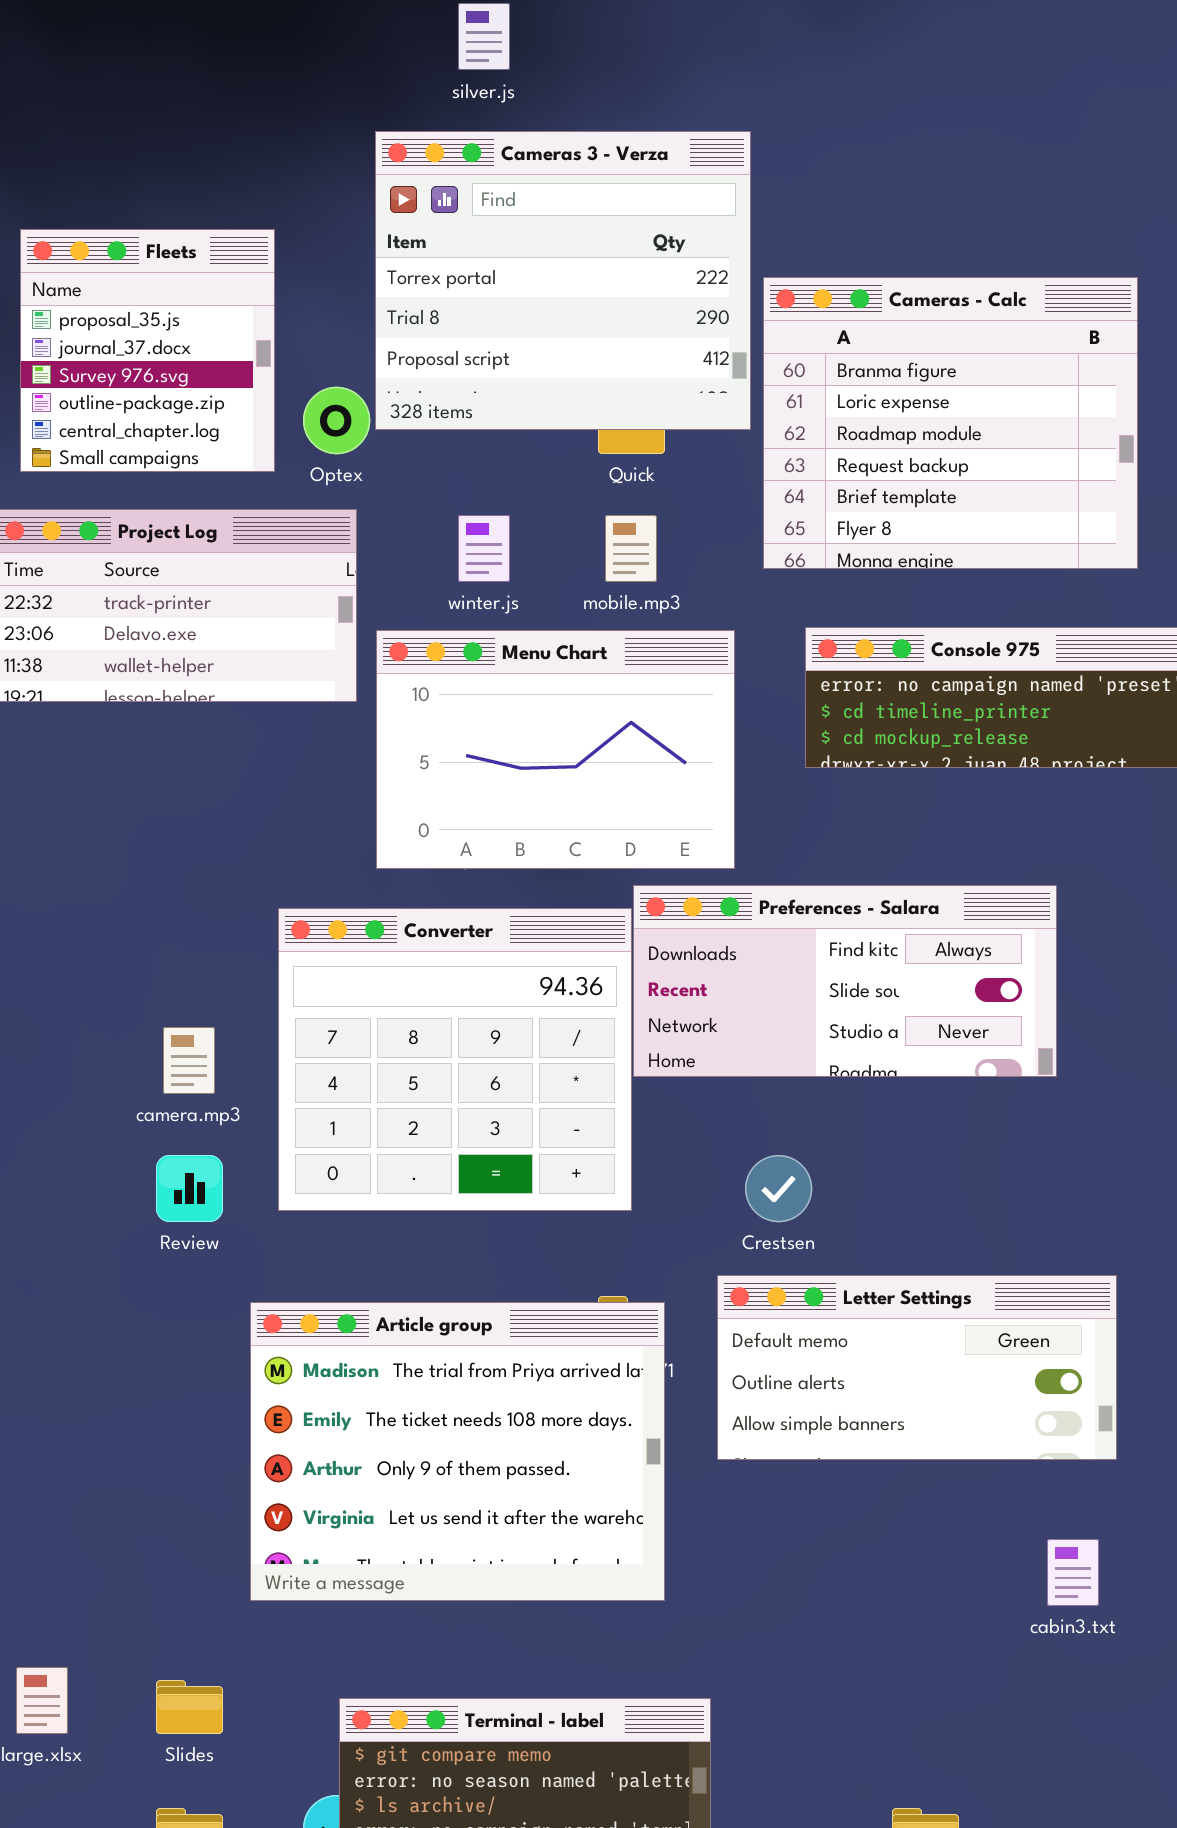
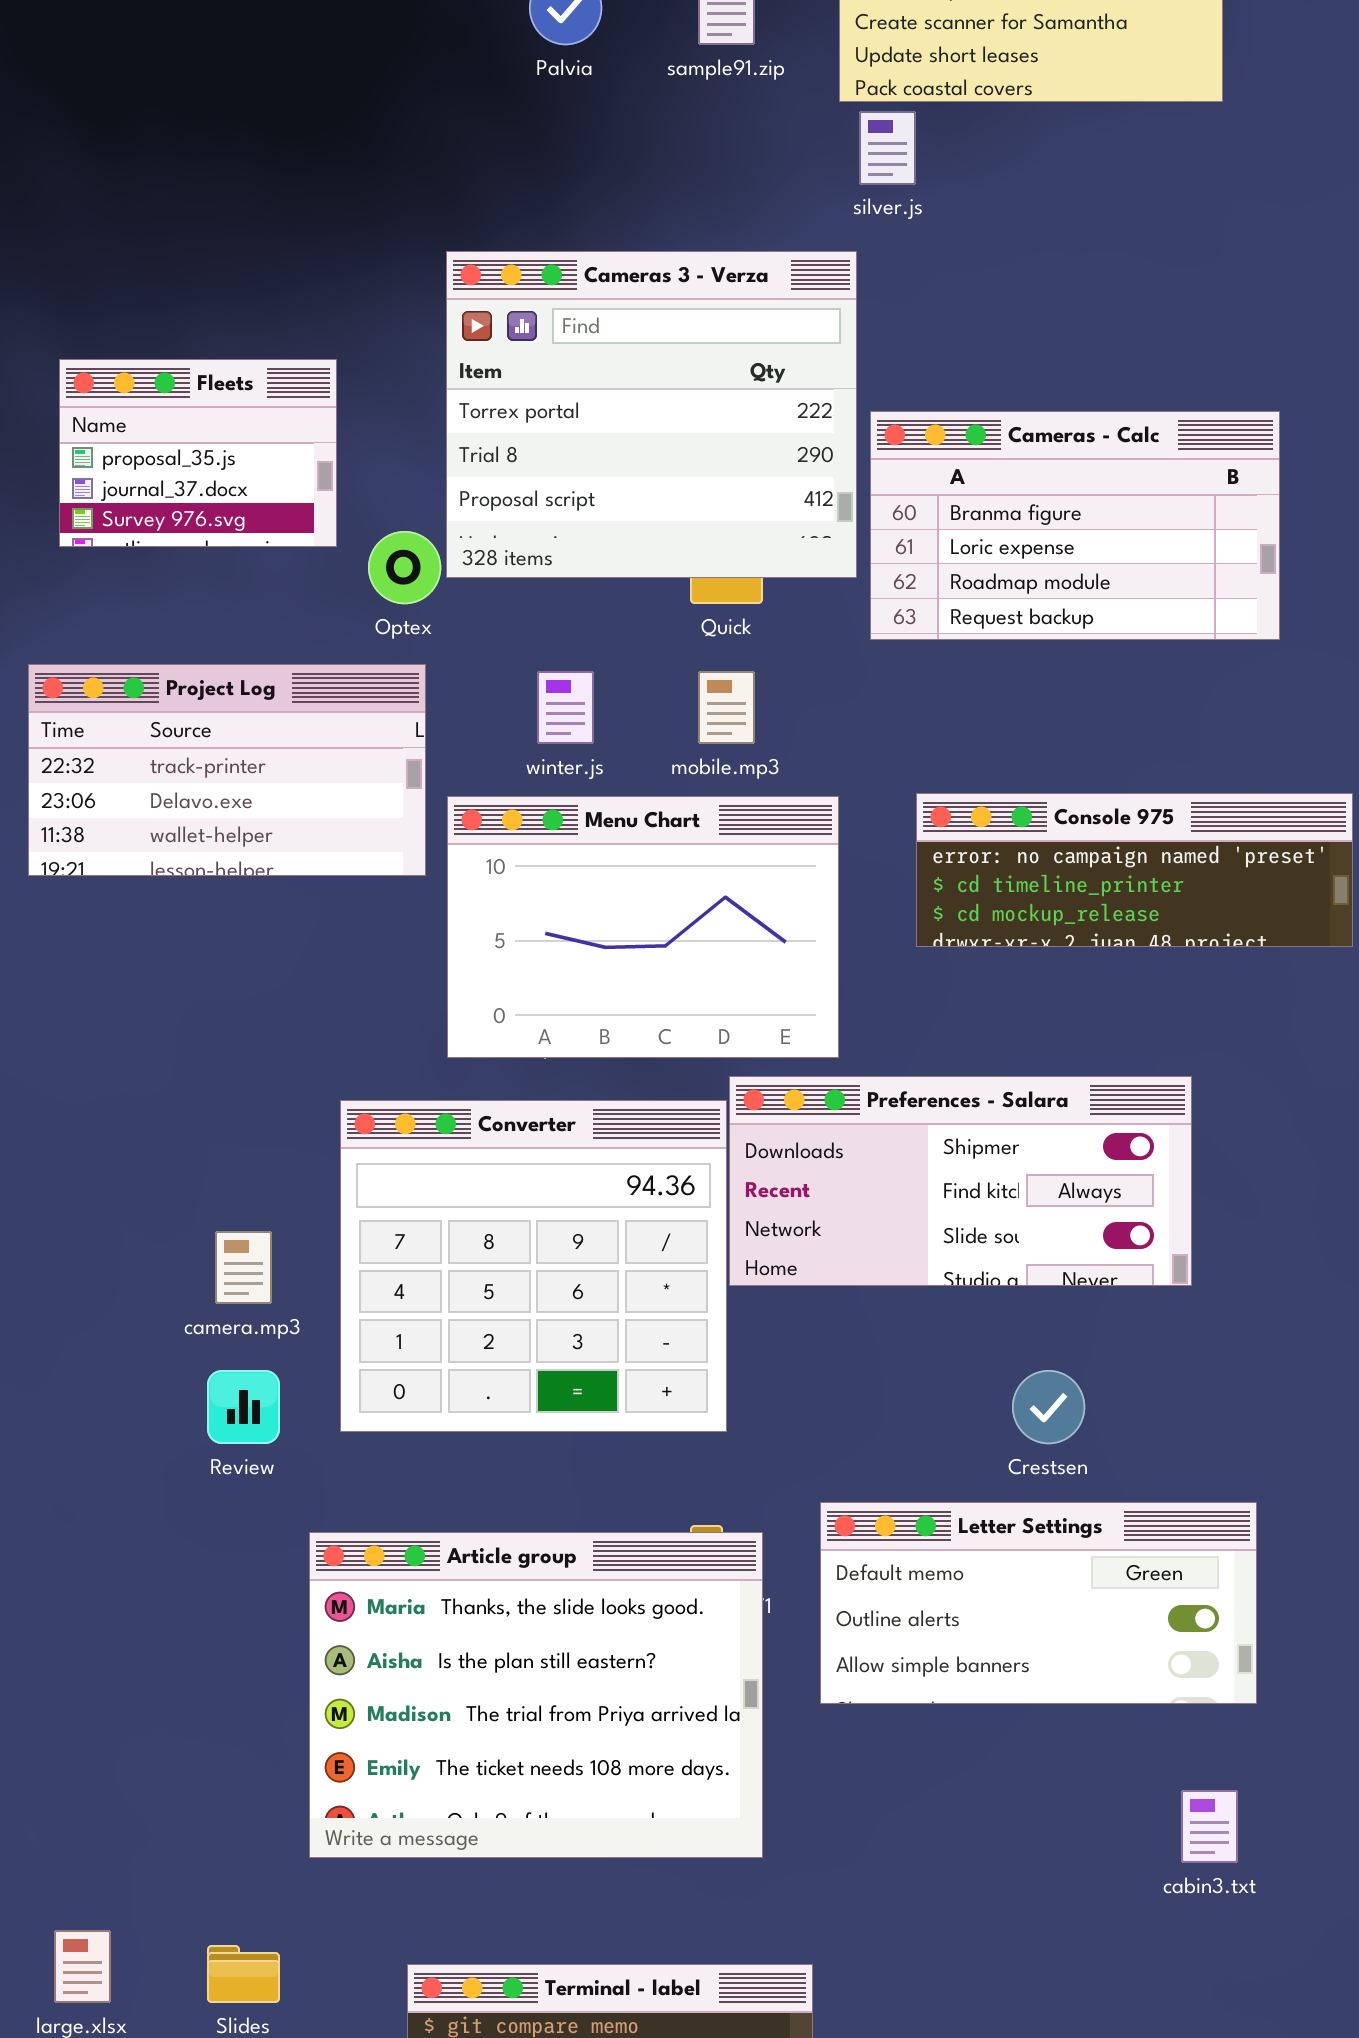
silver.js: [458,3,510,70] -> [859,111,916,185], moved
Fleets: [20,229,275,472] -> [59,359,337,547], resized
Cameras - Calc: [763,277,1138,569] -> [870,411,1280,640], resized
Preferences - Salara: [633,885,1057,1077] -> [729,1076,1192,1286], scrolled up 1 row
Crestsen: [745,1155,812,1222] -> [1012,1370,1085,1444], moved
Article group: [250,1302,665,1601] -> [309,1532,763,1858], scrolled up 2 rows

